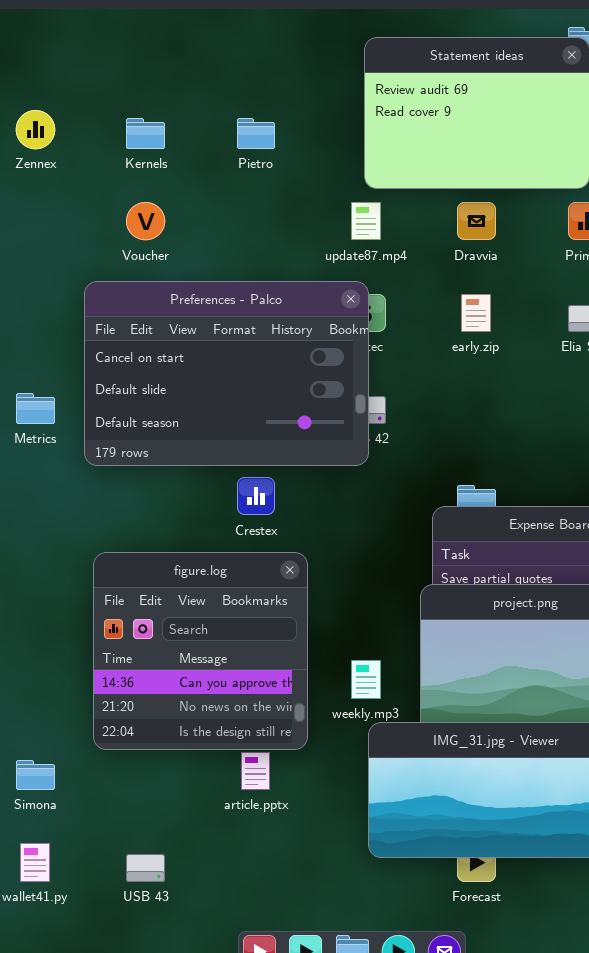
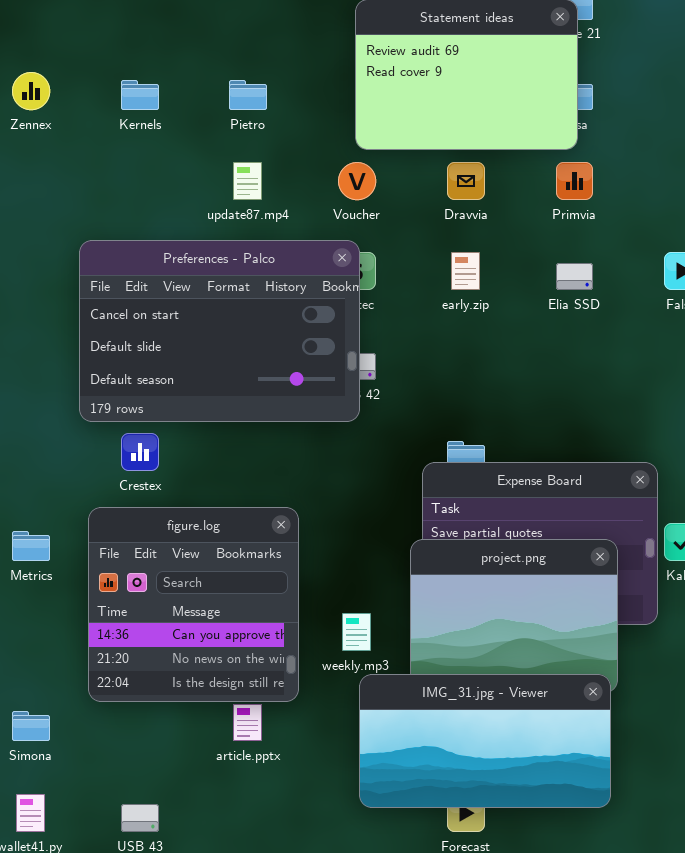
Voucher: [126,202,165,240] -> [338,162,376,200], moved
update87.mp4: [351,202,381,240] -> [233,162,262,200], moved
Metrics: [16,393,55,424] -> [12,531,50,561], moved
Crestex: [237,477,275,515] -> [121,433,159,471], moved

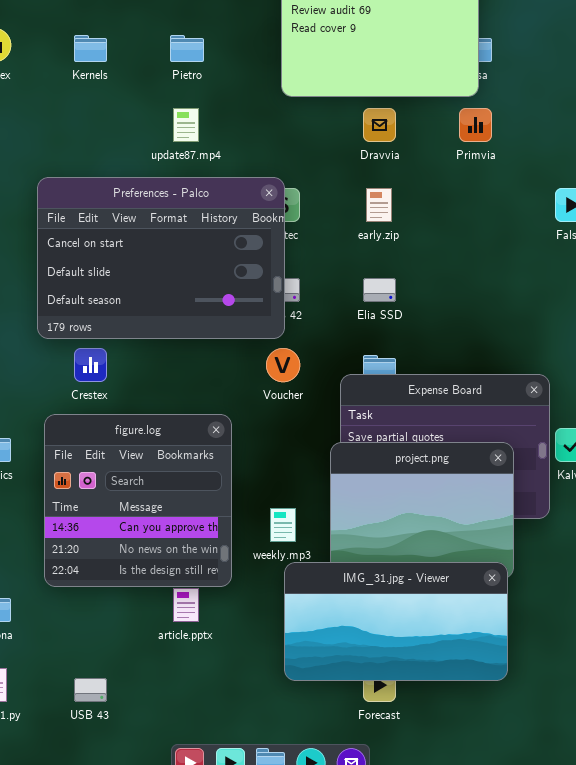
Voucher: [338,162,376,200] -> [266,348,300,382], moved
Elia SSD: [556,263,593,290] -> [363,278,396,302], moved

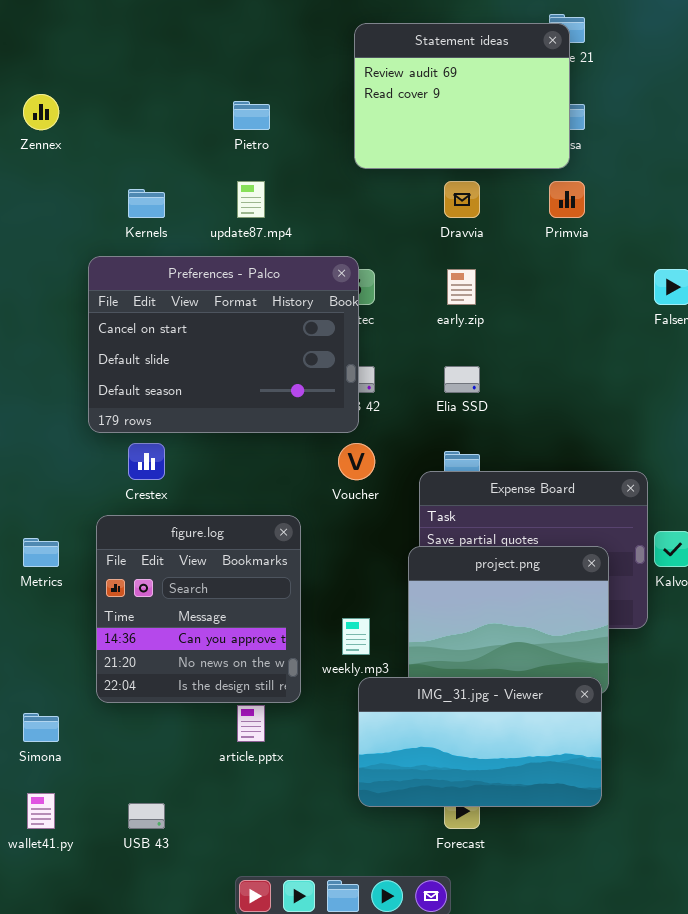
Kernels: [74,35,107,62] -> [128,189,165,218], moved

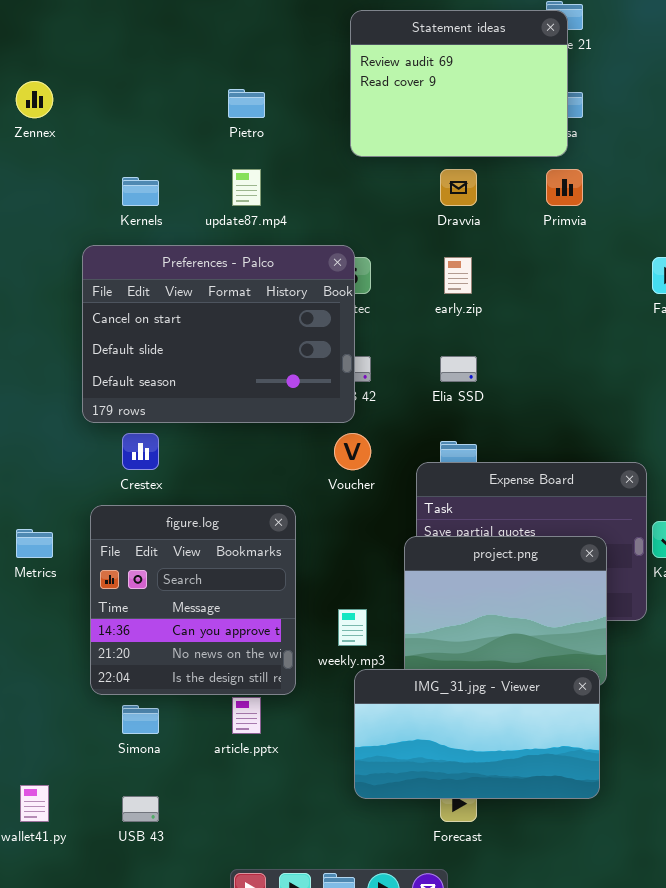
Simona: [23,713,59,742] -> [122,705,159,734], moved

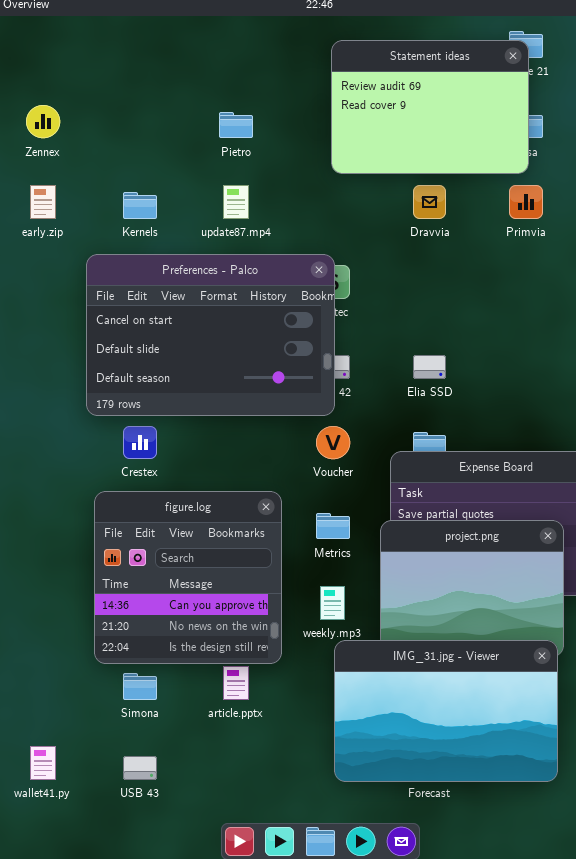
early.zip: [444,257,472,294] -> [30,185,56,219], moved
Metrics: [16,529,53,558] -> [316,513,350,539], moved
IMG_31.jpg - Viewer: [354,669,600,799] -> [334,640,558,782], resized

